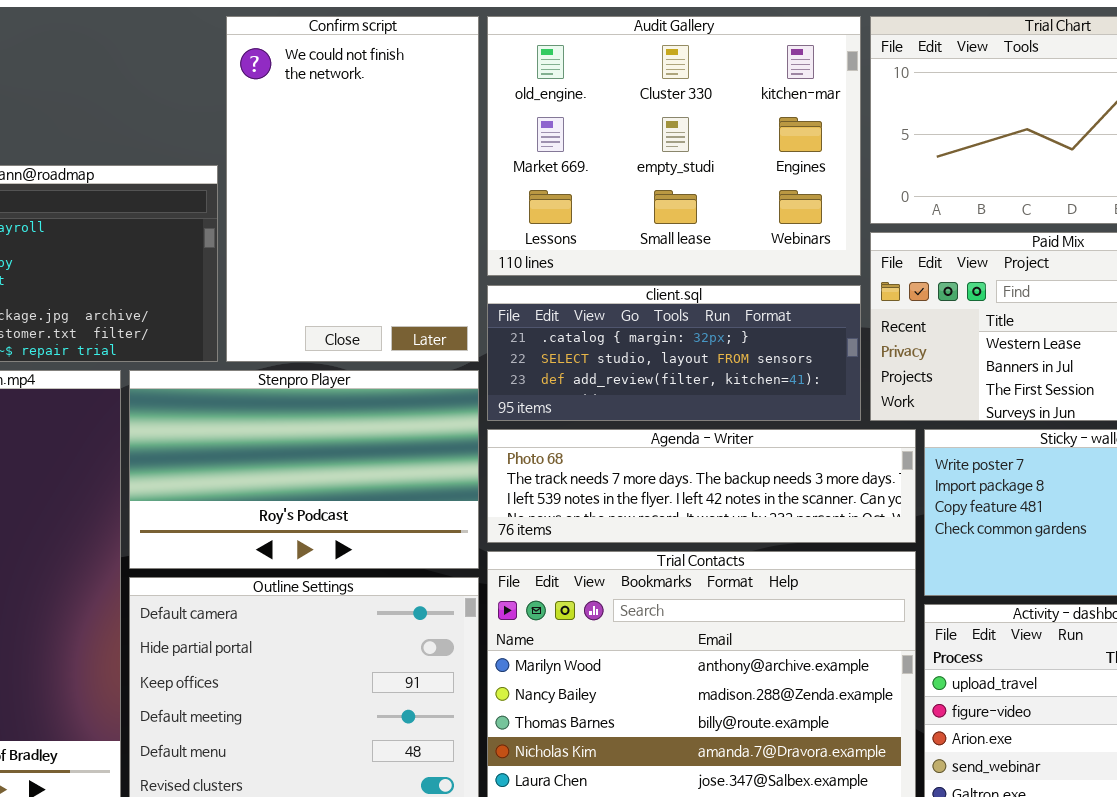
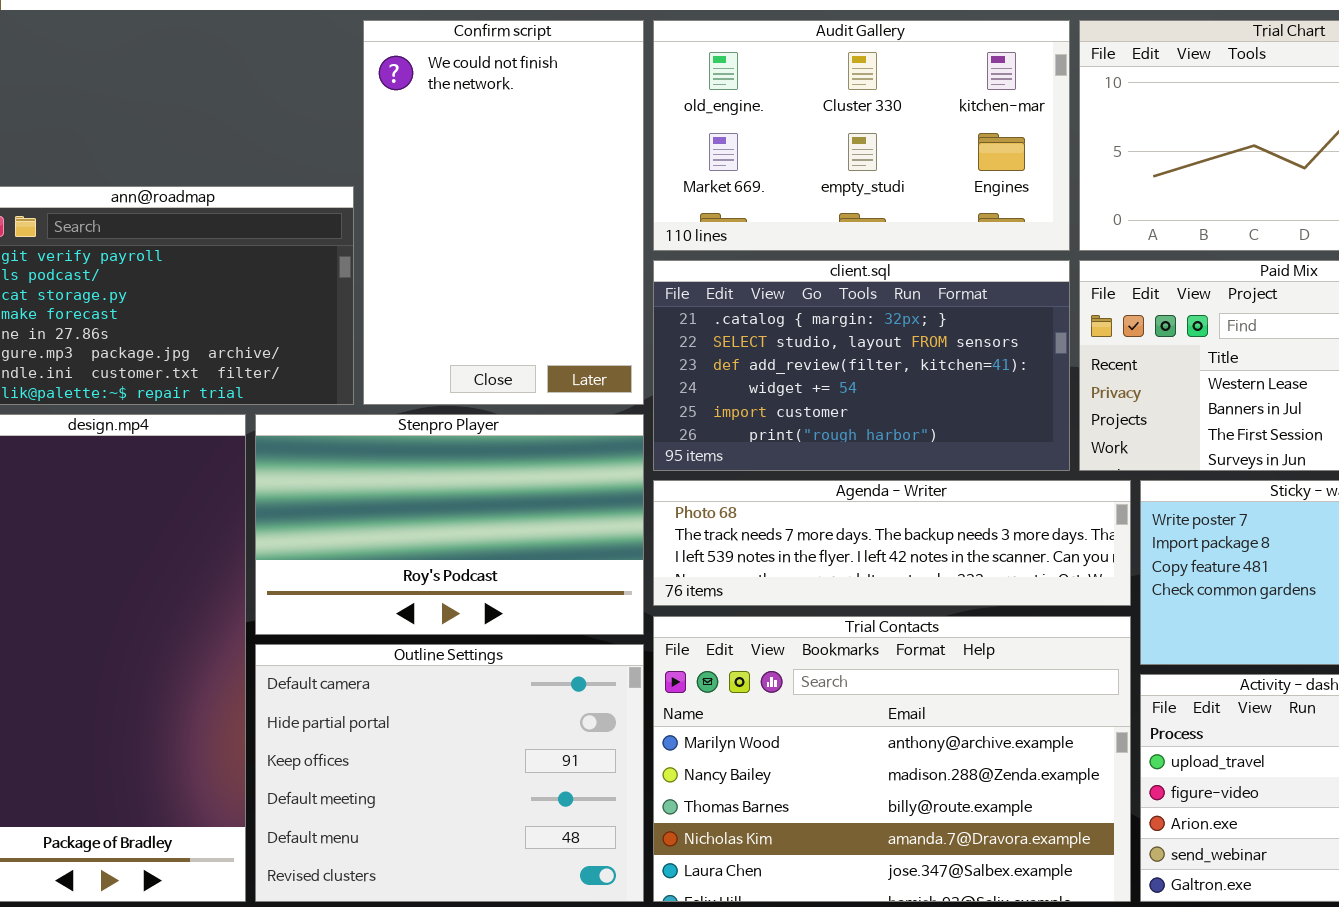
Audit Gallery: [487,16,861,276] -> [653,20,1070,251], resized
client.sql: [487,285,861,421] -> [653,260,1070,471], resized

